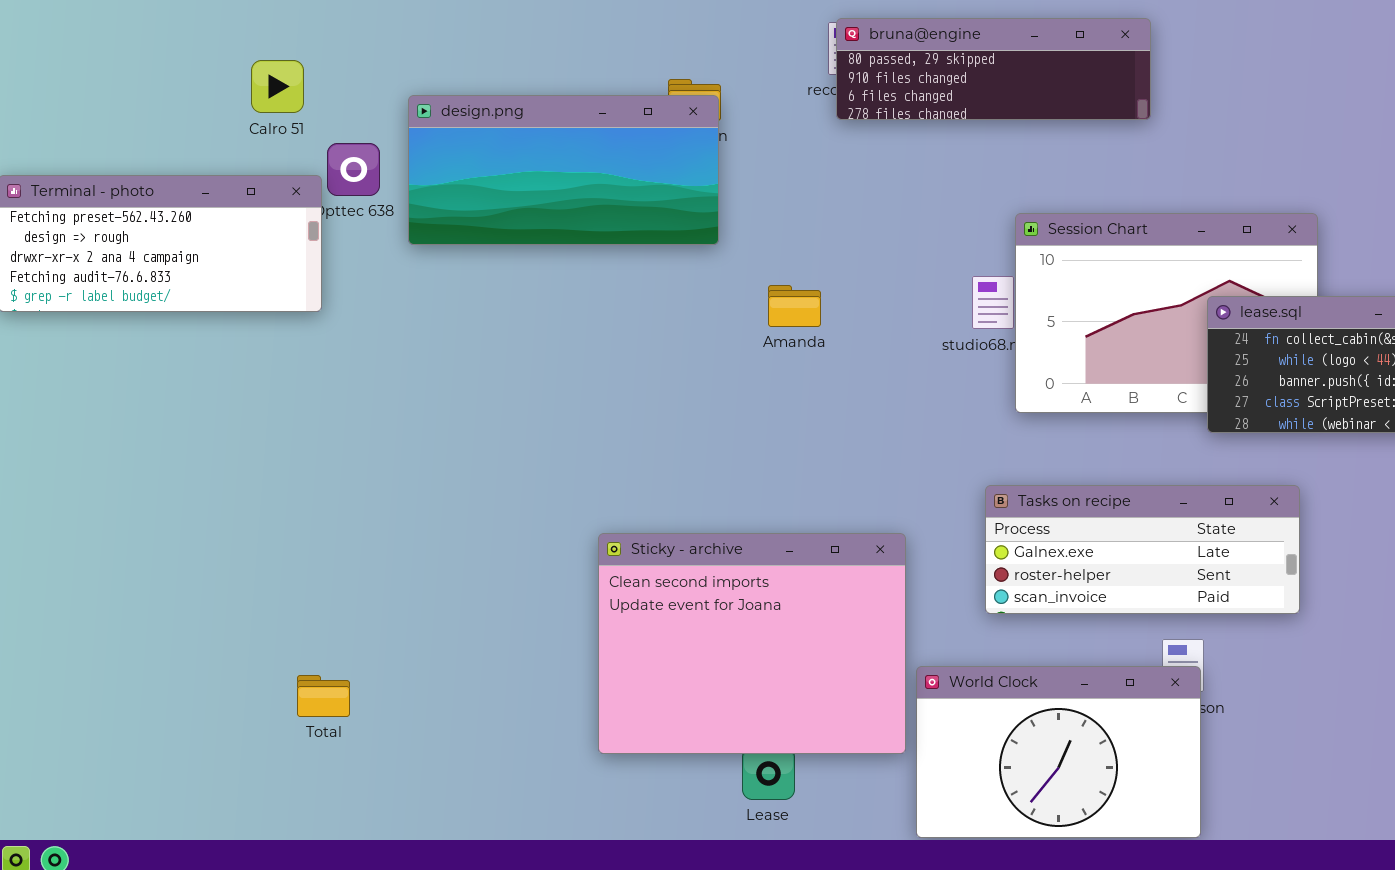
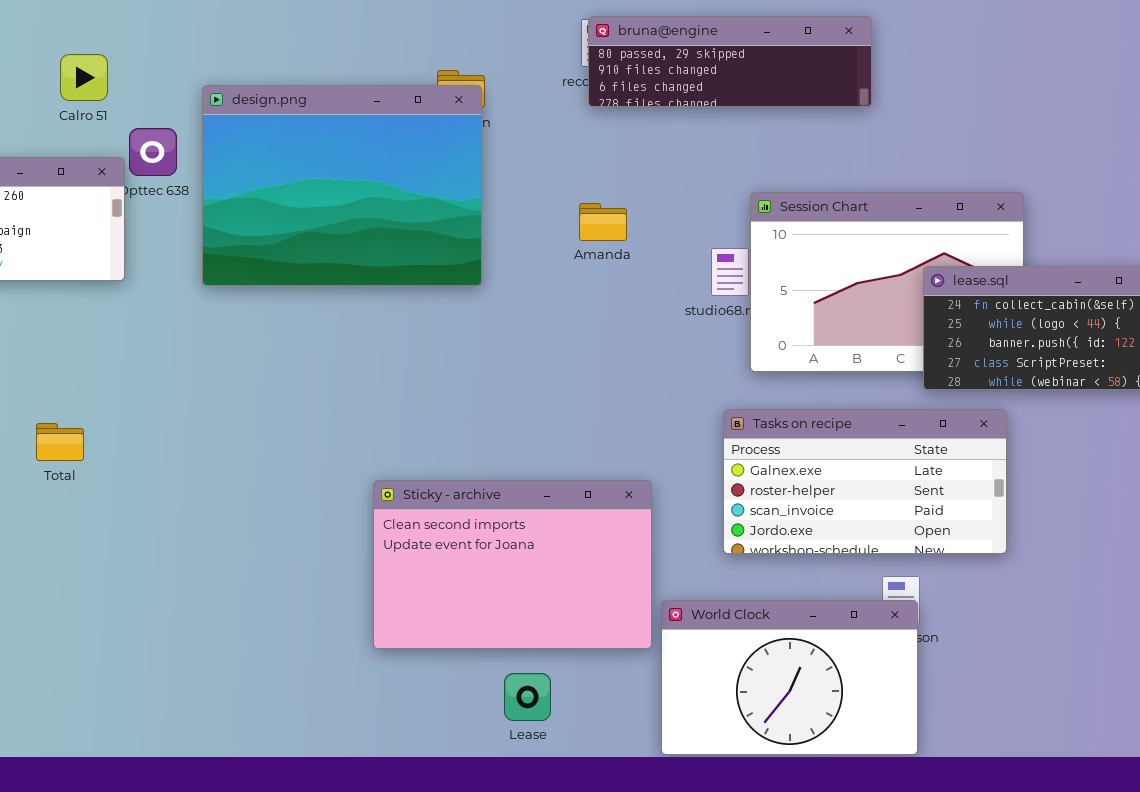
design.png: [408,95,719,245] -> [202,85,482,286], resized
Amanda: [768,285,821,327] -> [579,203,627,241], moved
Tasks on recipe: [985,485,1300,614] -> [723,409,1007,554], resized
Sticky - archive: [598,533,906,754] -> [373,480,652,649], resized
Total: [297,675,350,717] -> [36,423,84,461], moved

